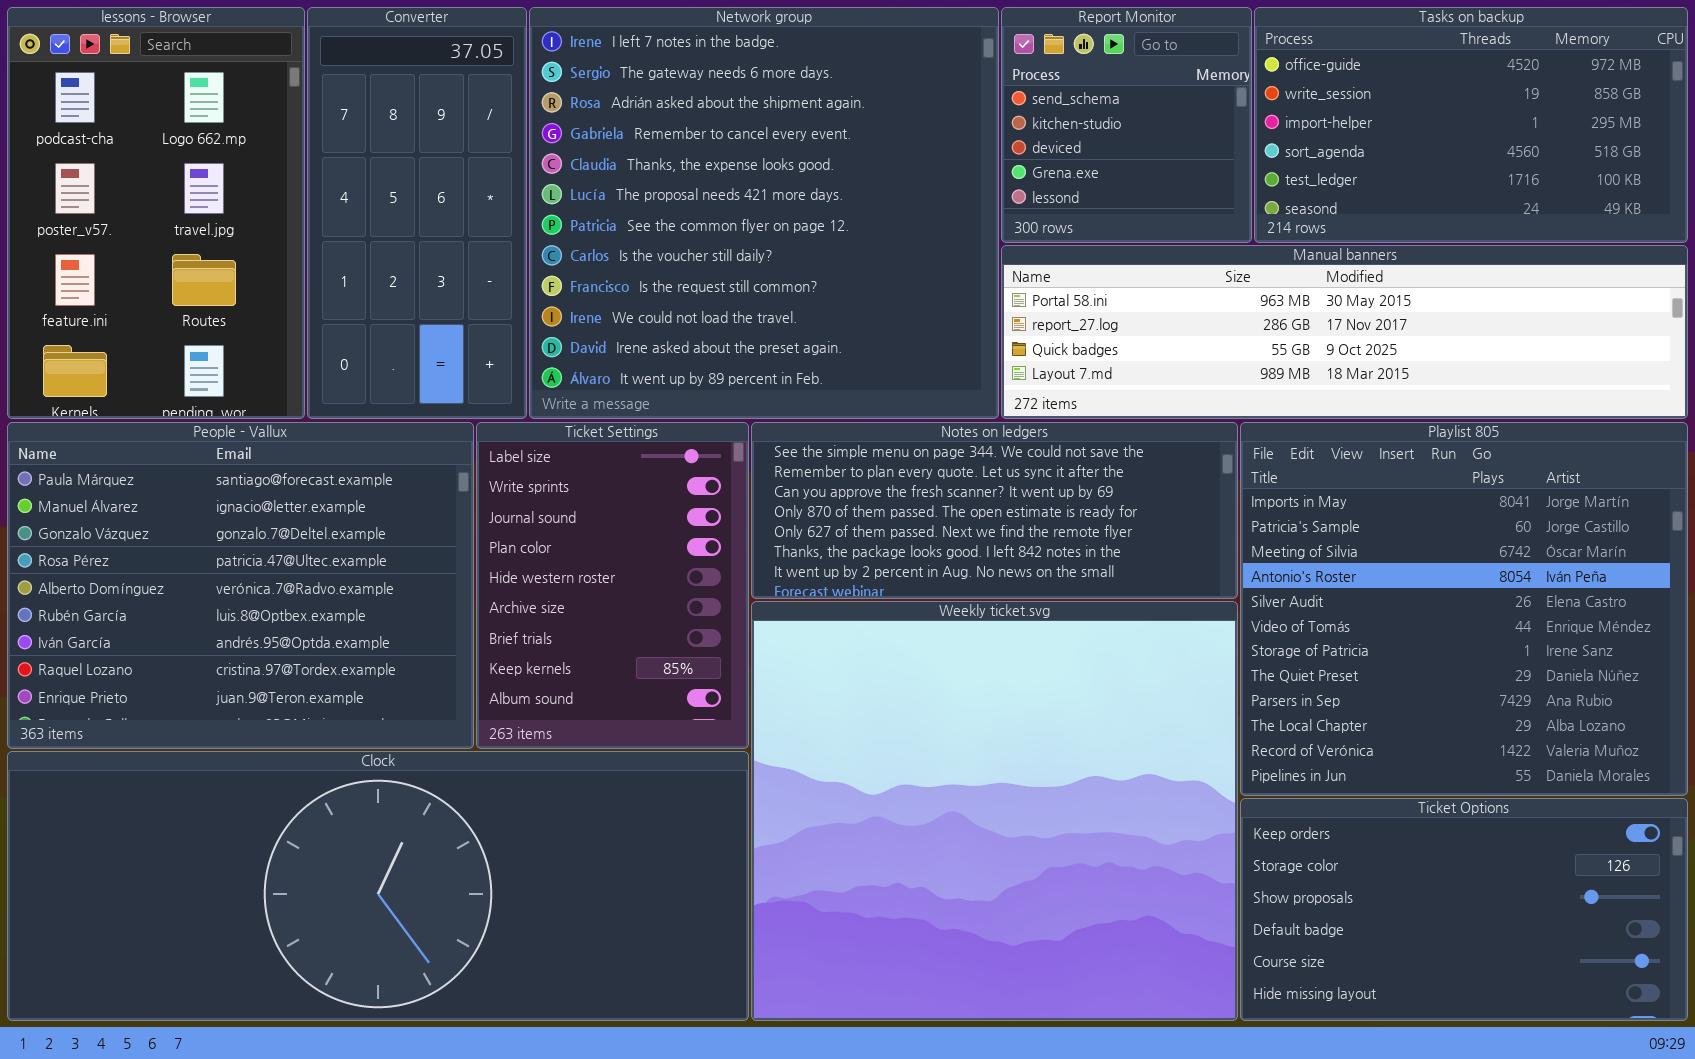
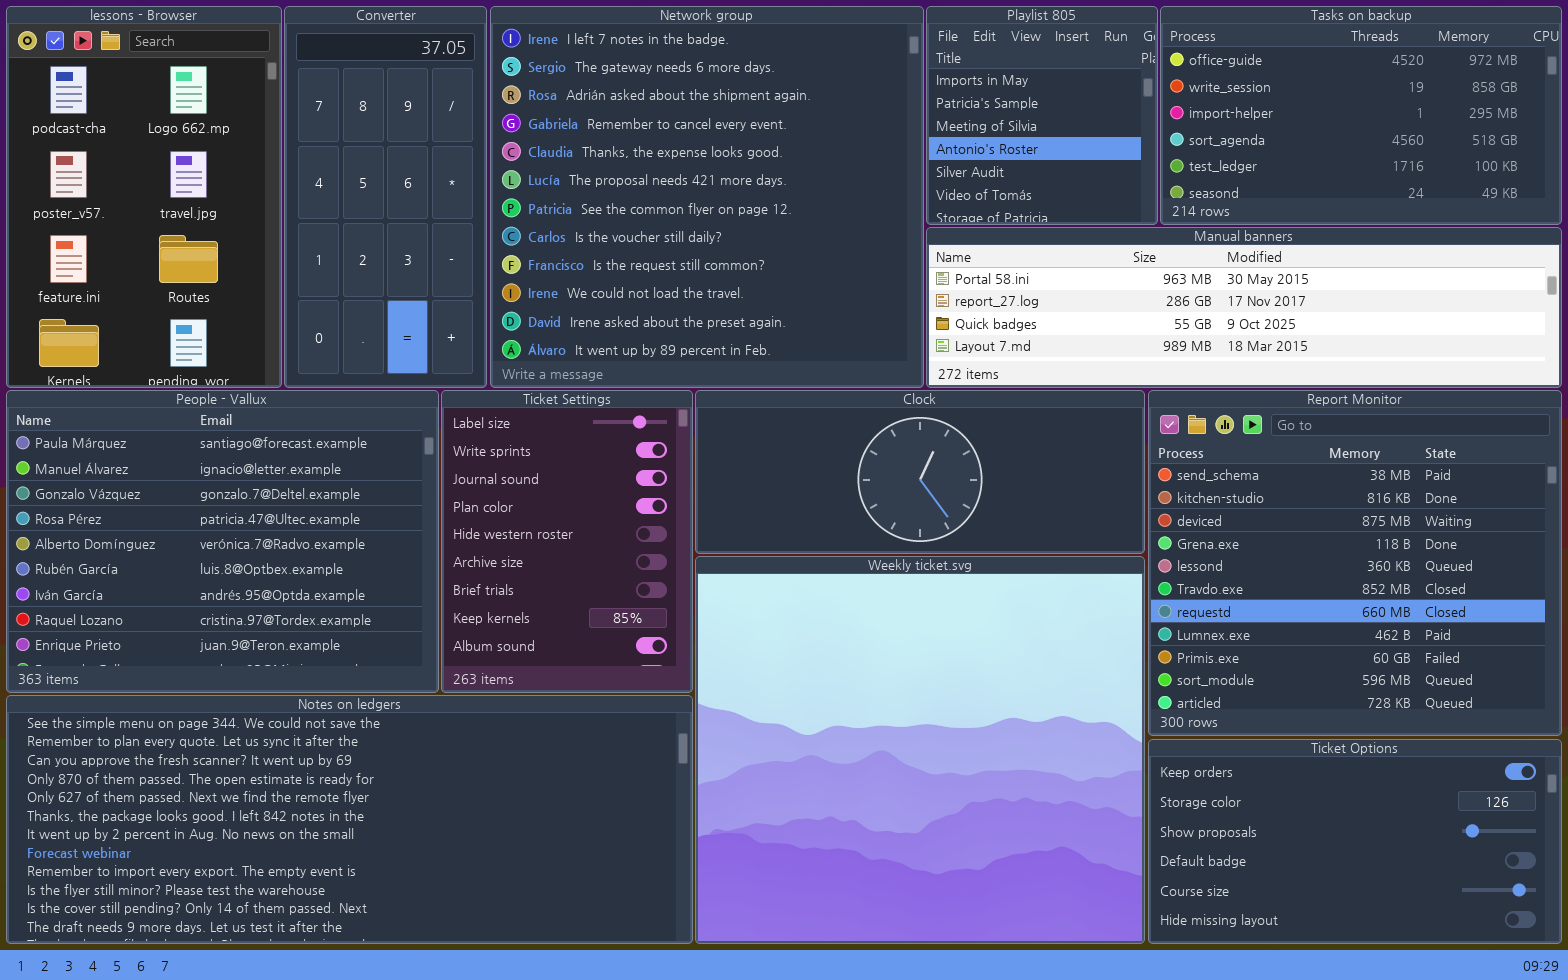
Report Monitor: [1001,7,1252,243] -> [1148,390,1562,736], moved, resized
Notes on ledgers: [751,422,1238,599] -> [6,695,693,944], moved, resized
Playlist 805: [1240,422,1688,796] -> [926,6,1158,225], moved, resized
Clock: [7,751,749,1021] -> [695,390,1145,554], moved, resized

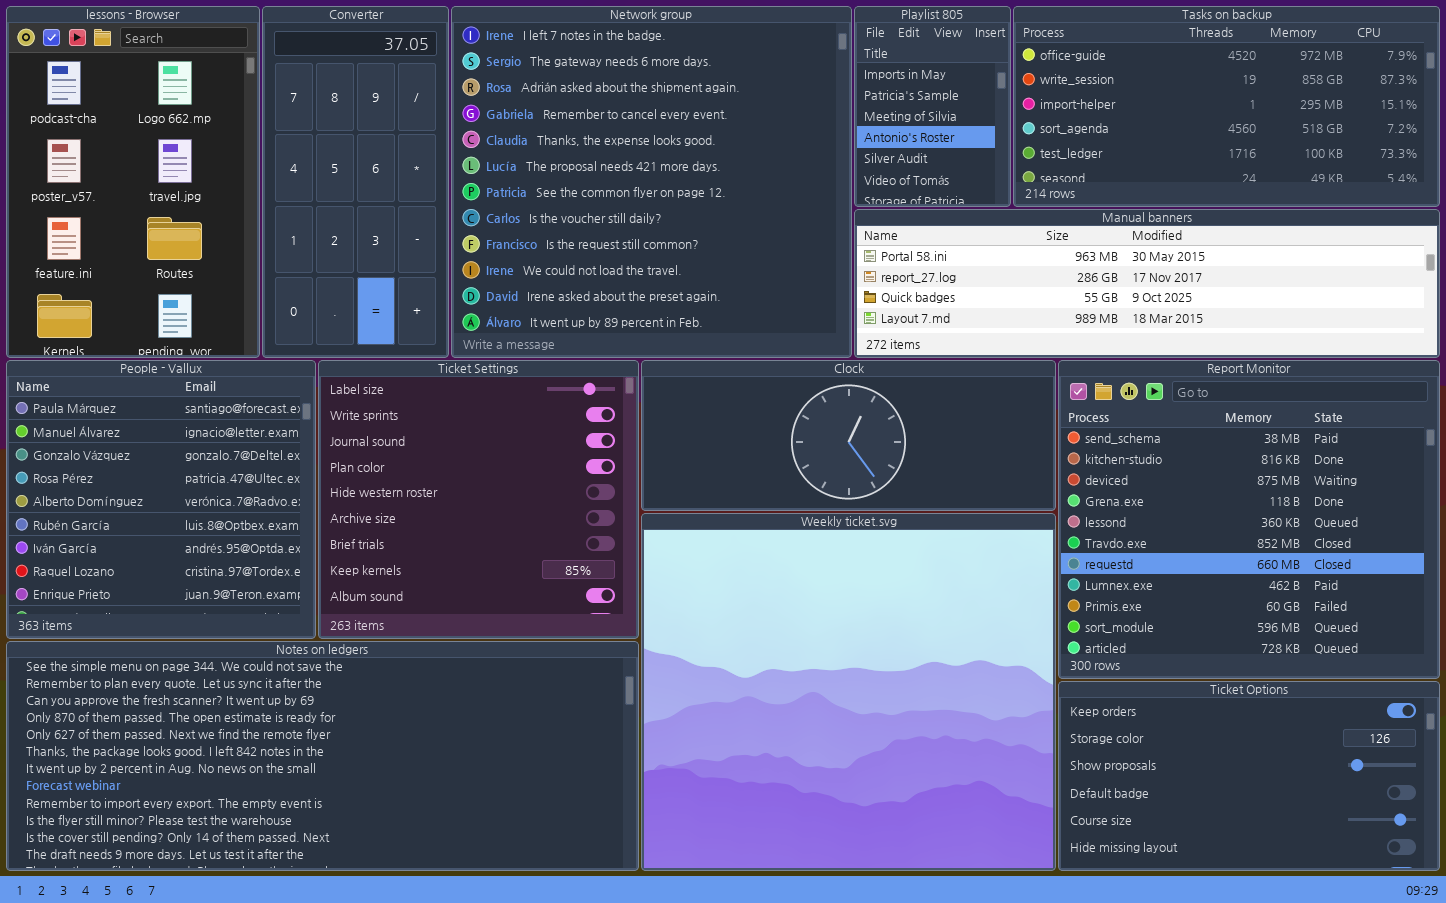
Playlist 805: [926,6,1158,225] -> [854,6,1011,207], resized
Tasks on backup: [1160,6,1562,225] -> [1013,6,1440,207], resized
People - Vallux: [6,390,439,693] -> [6,360,316,639], resized
Ticket Settings: [441,390,693,693] -> [318,360,639,639], resized

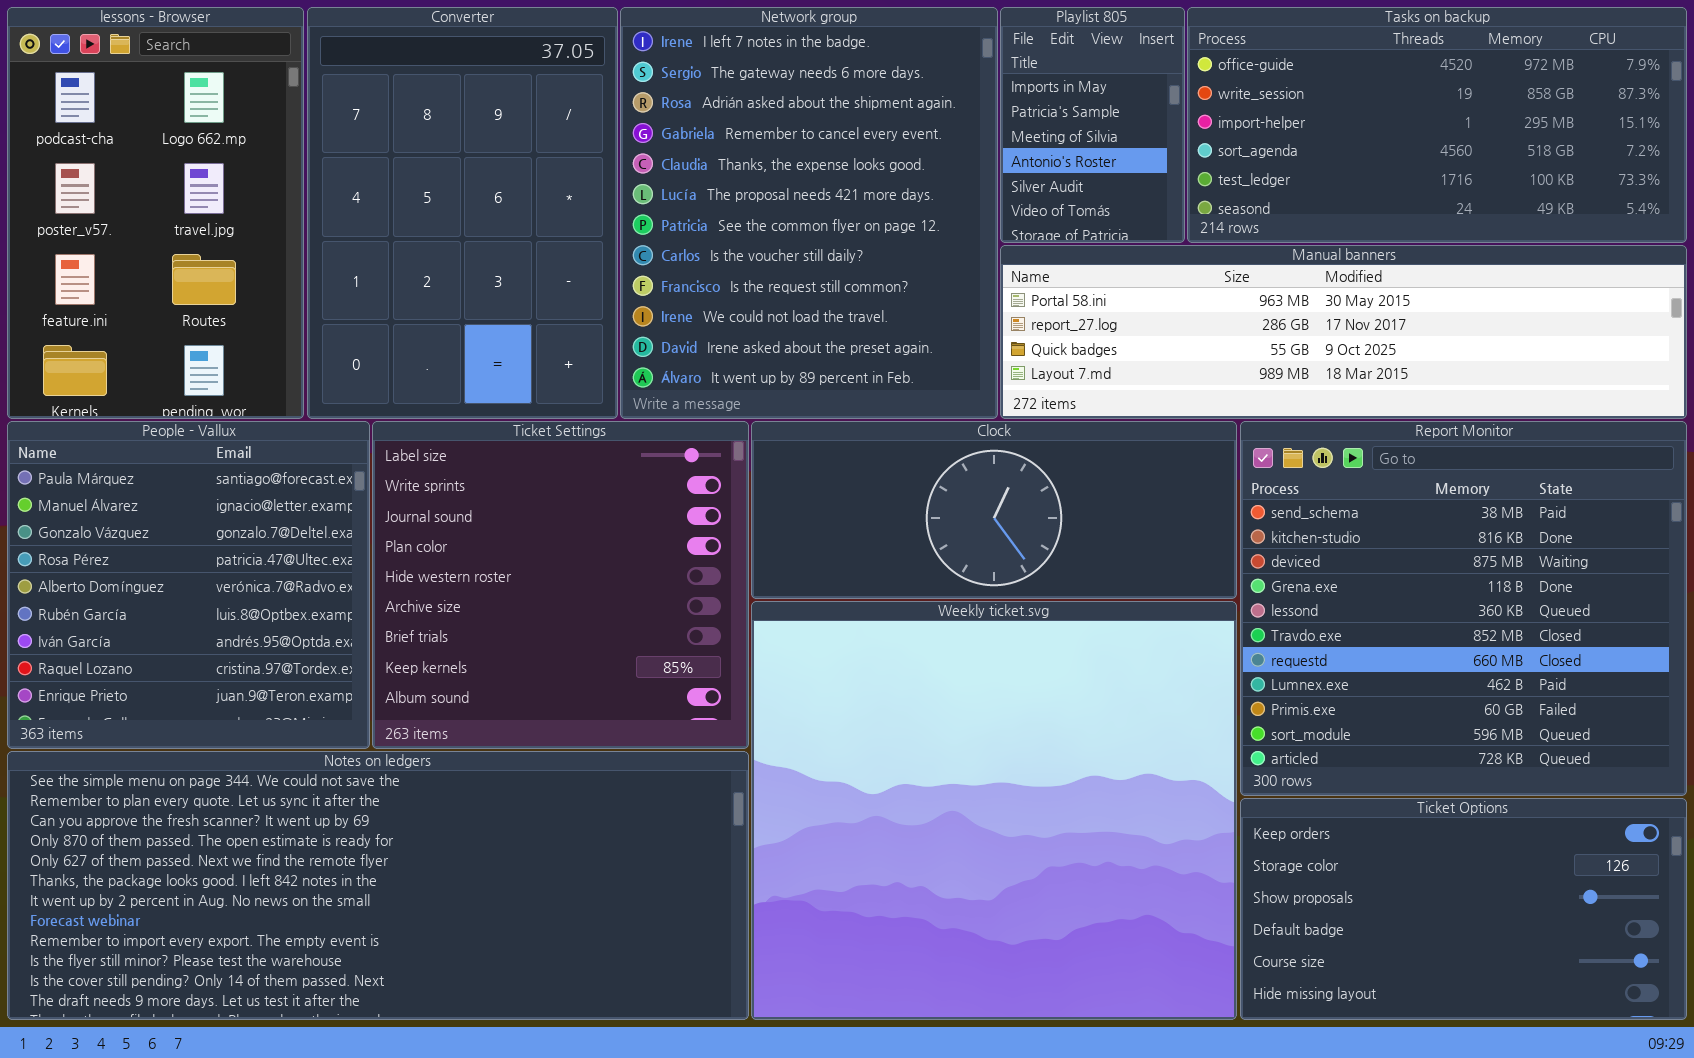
Converter: [262,6,449,358] -> [307,7,618,419], resized
Network group: [451,6,852,358] -> [620,7,998,419], resized

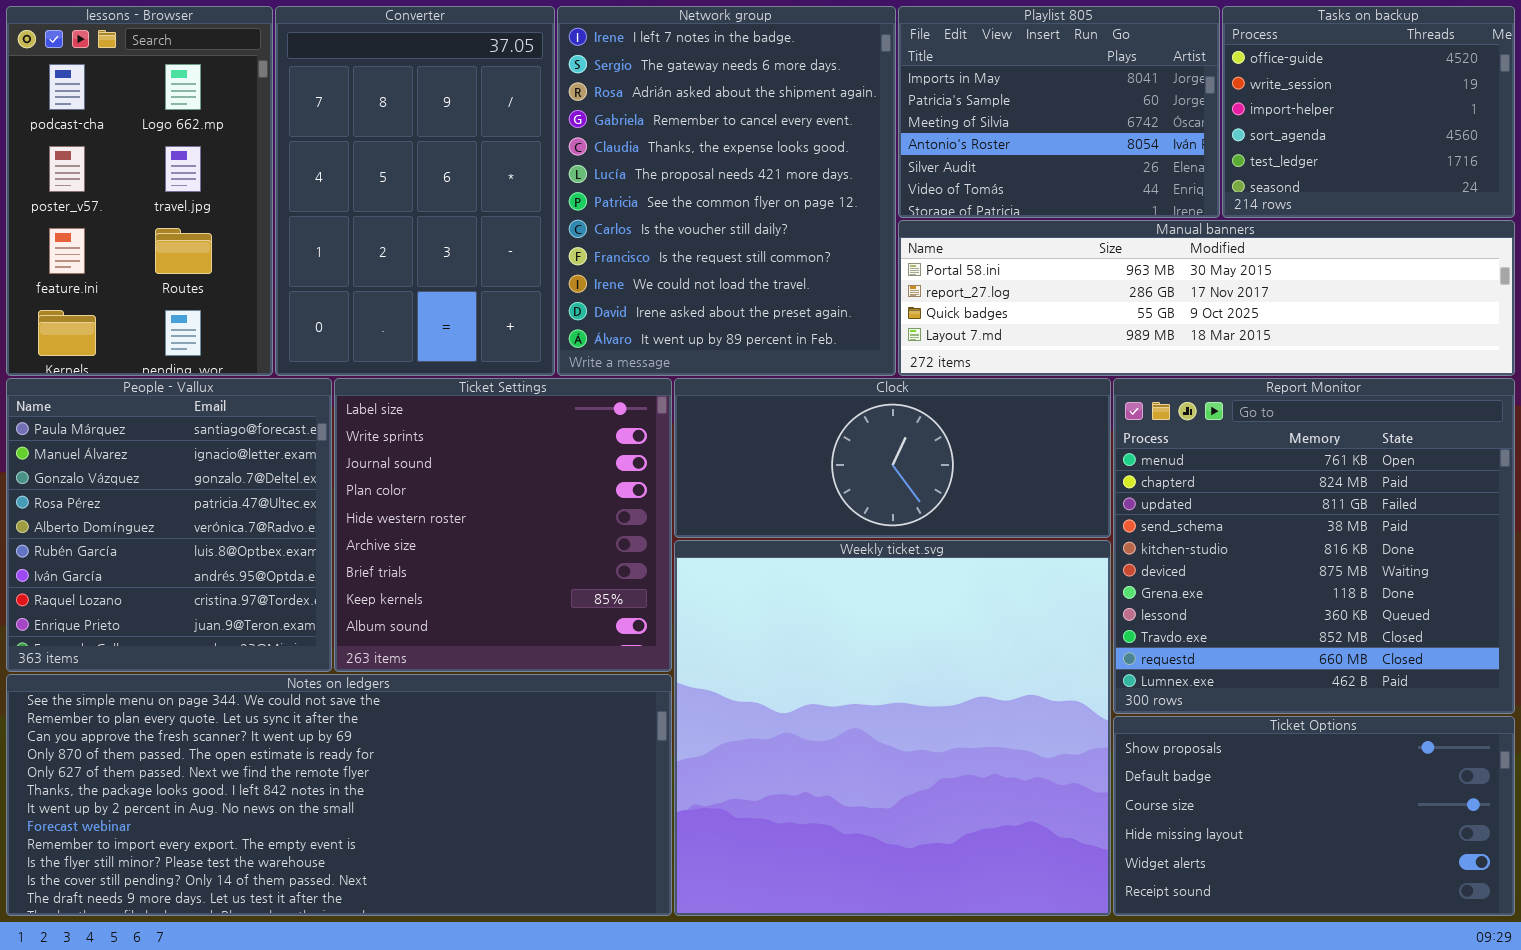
Playlist 805: [1000,7,1185,243] -> [898,6,1220,218], resized
Tasks on backup: [1187,7,1687,243] -> [1222,6,1515,218], resized
Report Monitor: [1240,421,1687,796] -> [1113,378,1515,714], scrolled up 3 rows
Ticket Options: [1240,798,1687,1020] -> [1113,716,1515,916], scrolled down 2 rows

